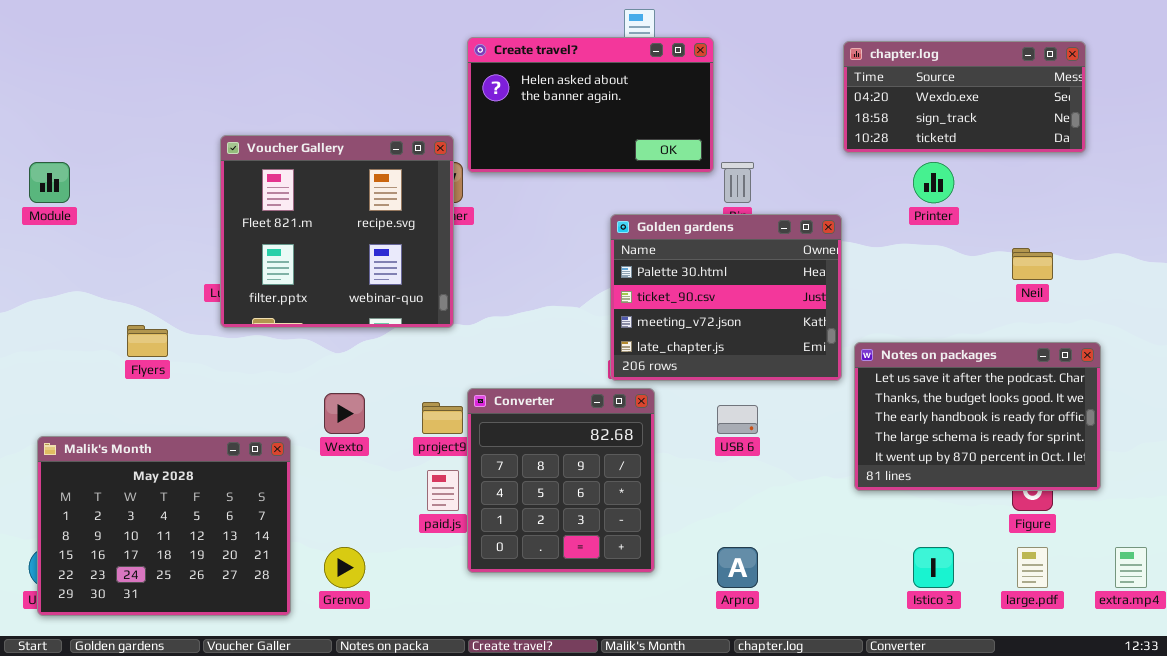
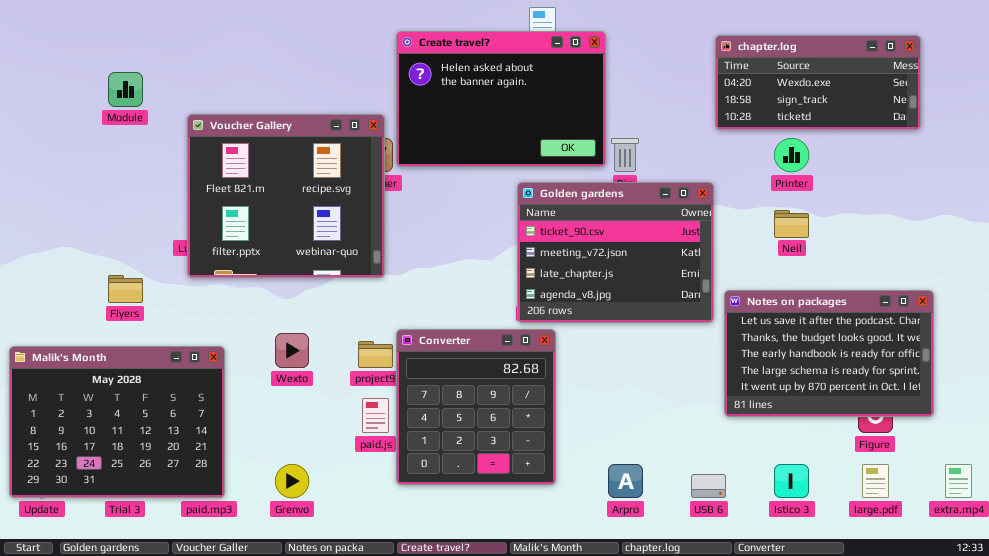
Create travel?: [467,37,714,173] -> [396,31,606,167], resized
Module: [29,162,70,203] -> [108,72,143,107], moved
Golden gardens: [610,214,842,381] -> [517,182,714,323], scrolled down 1 row
Neil: [1012,248,1053,280] -> [774,210,809,238], moved
USB 6: [717,405,758,434] -> [691,474,726,498], moved
Malik's Month: [37,436,291,616] -> [9,346,225,498], moved

